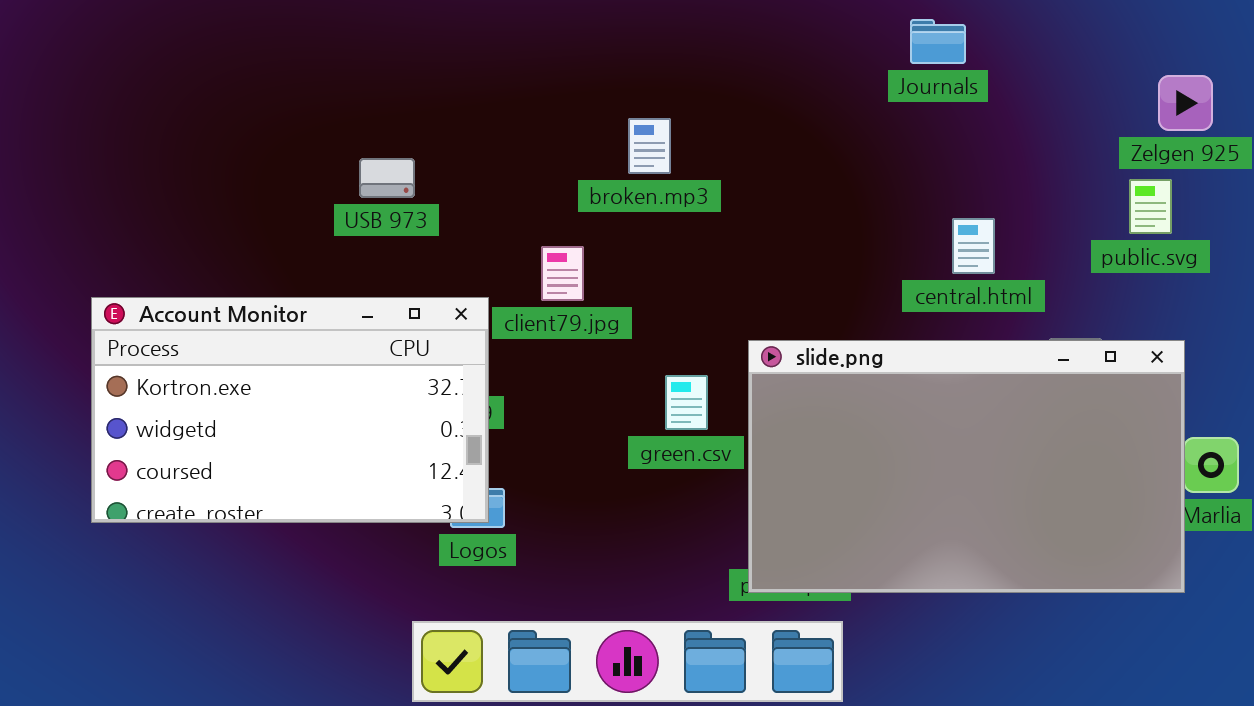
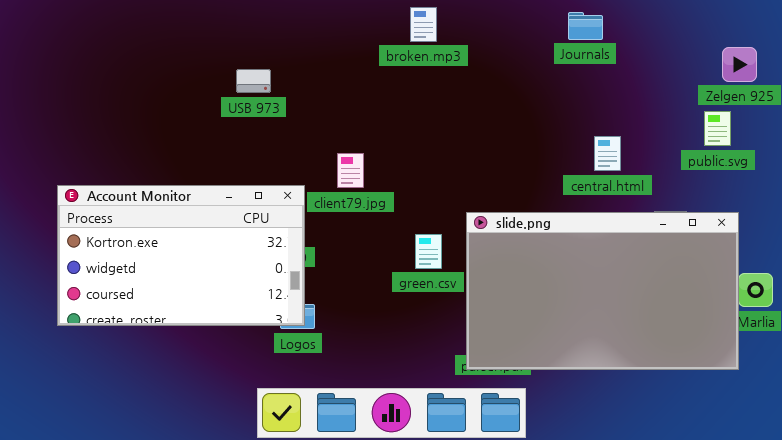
broken.mp3: [628,118,671,174] -> [410,7,437,42], moved
USB 973: [359,158,415,198] -> [236,69,271,93], moved

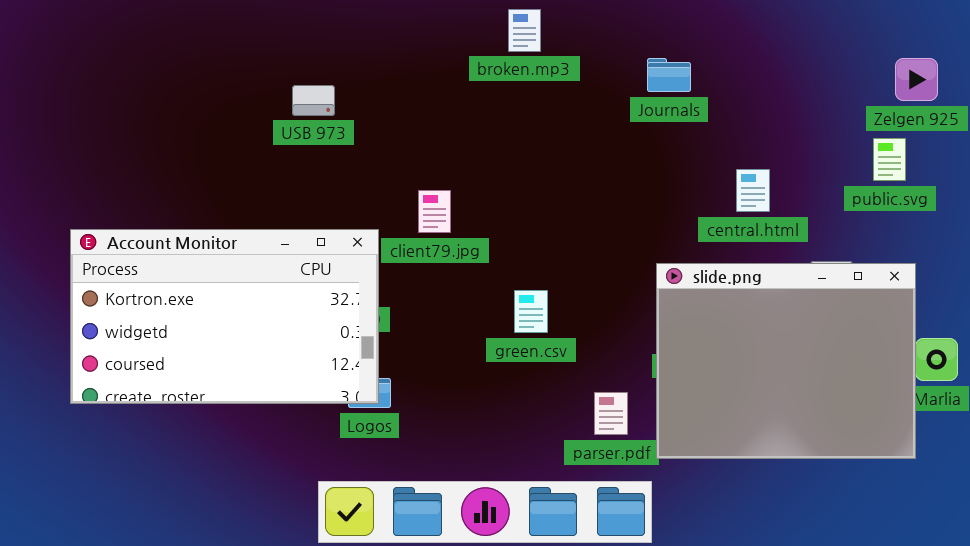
Journals: [568,12,603,40] -> [647,58,691,92], moved
slide.png: [466,212,739,370] -> [656,263,916,459], resized

